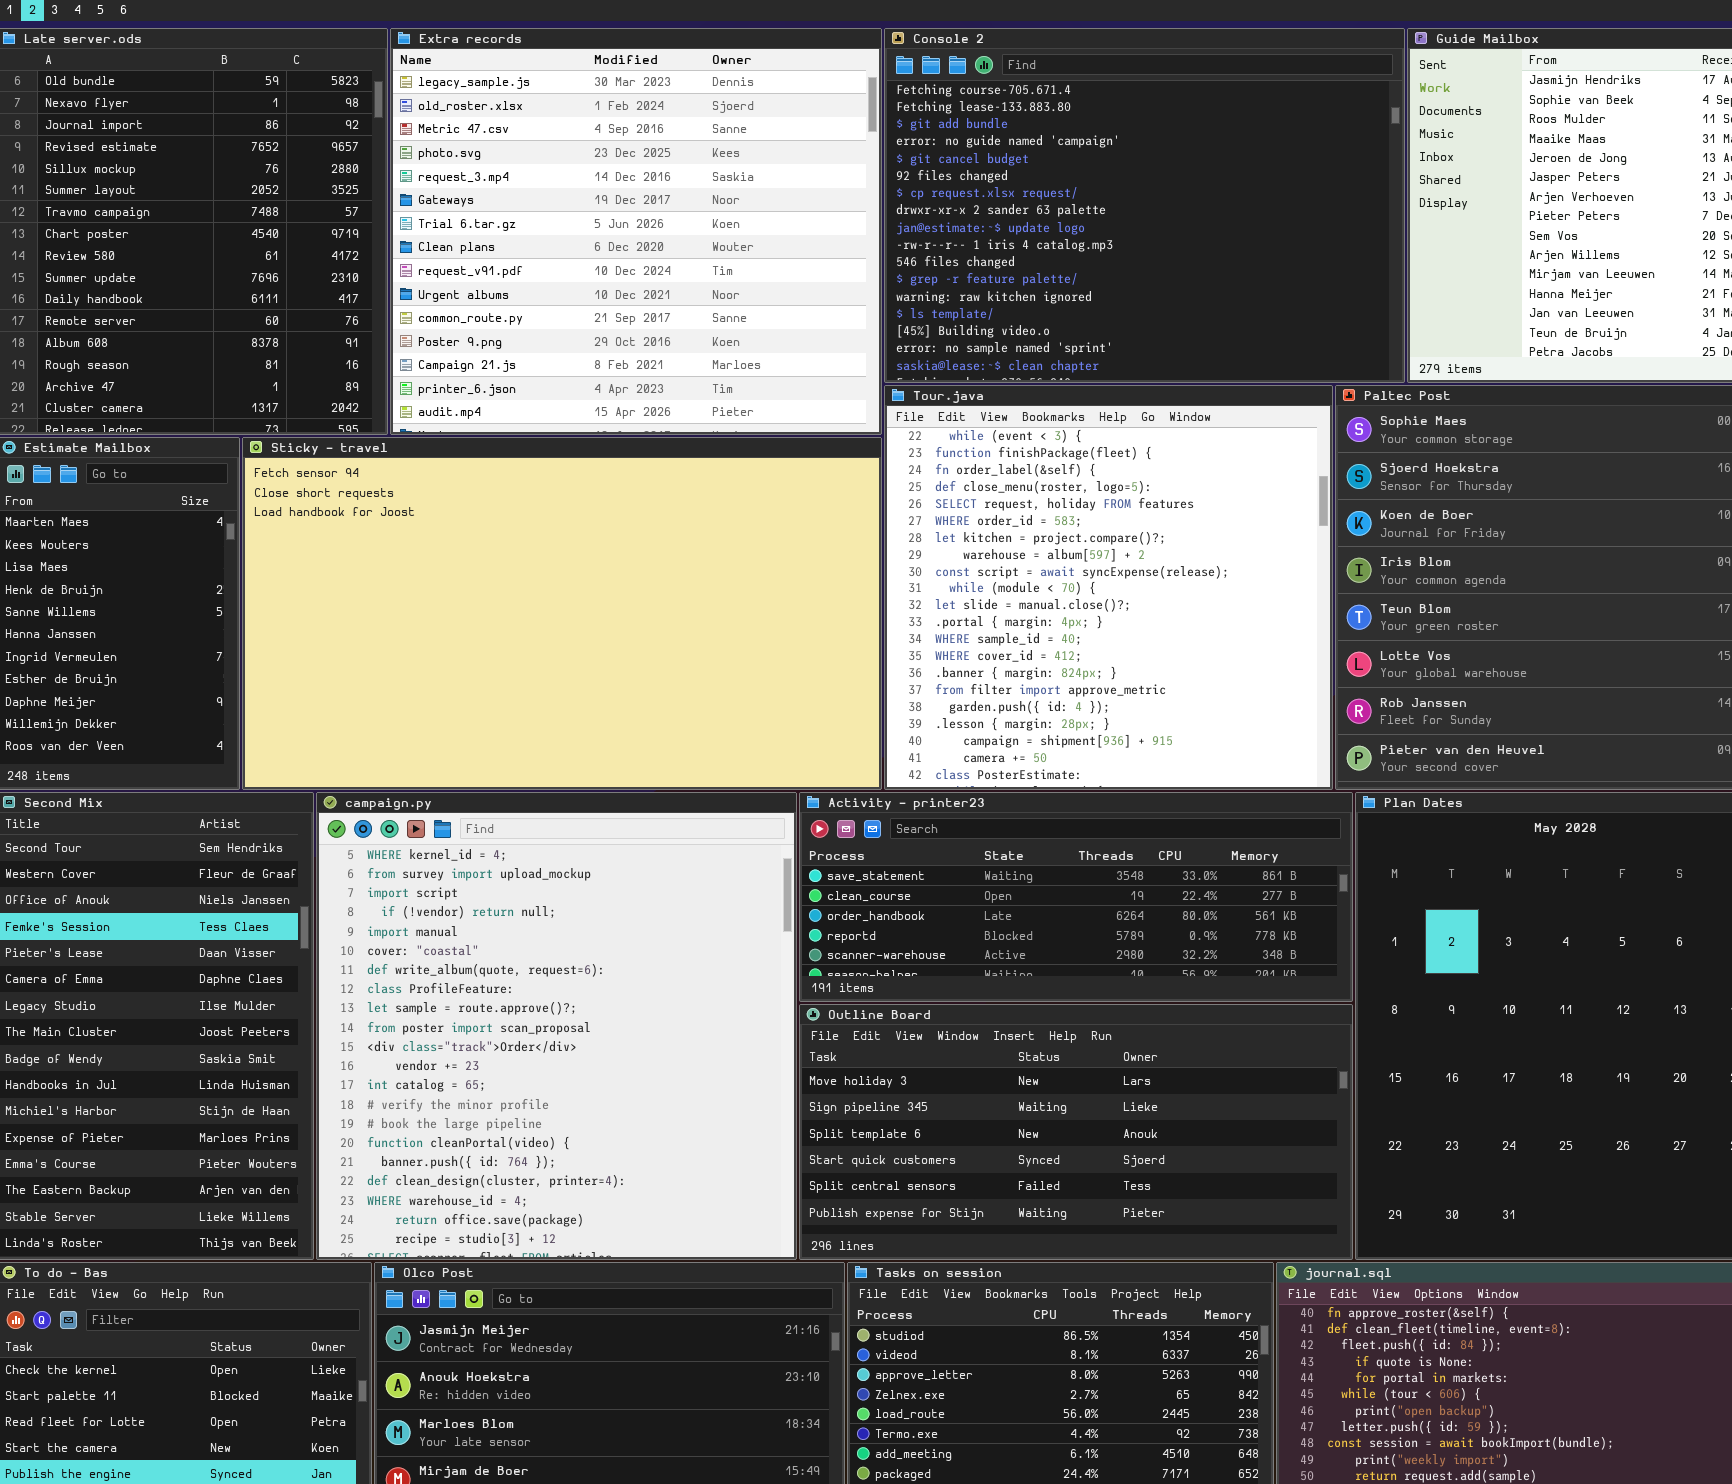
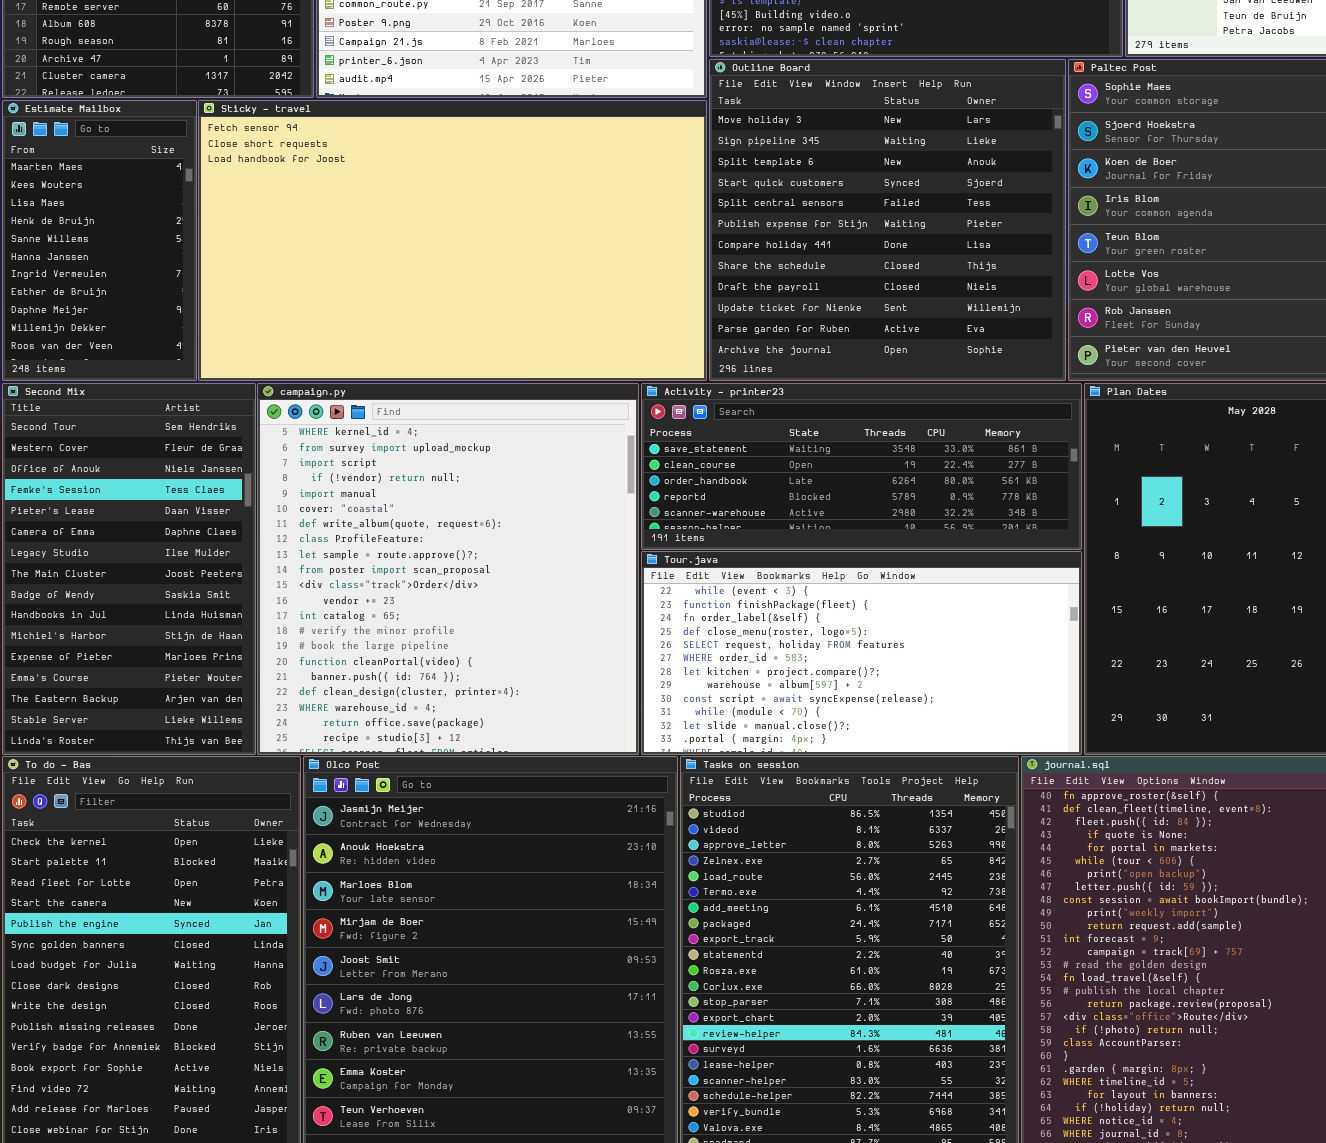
Tour.java: [884,385,1333,790] -> [641,551,1082,755], moved, resized
Outline Board: [799,1004,1353,1260] -> [709,59,1066,381], moved, resized

